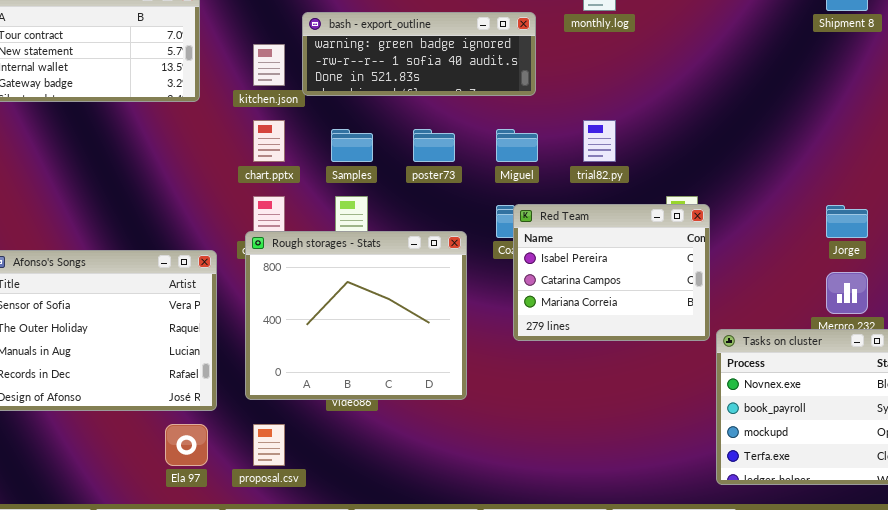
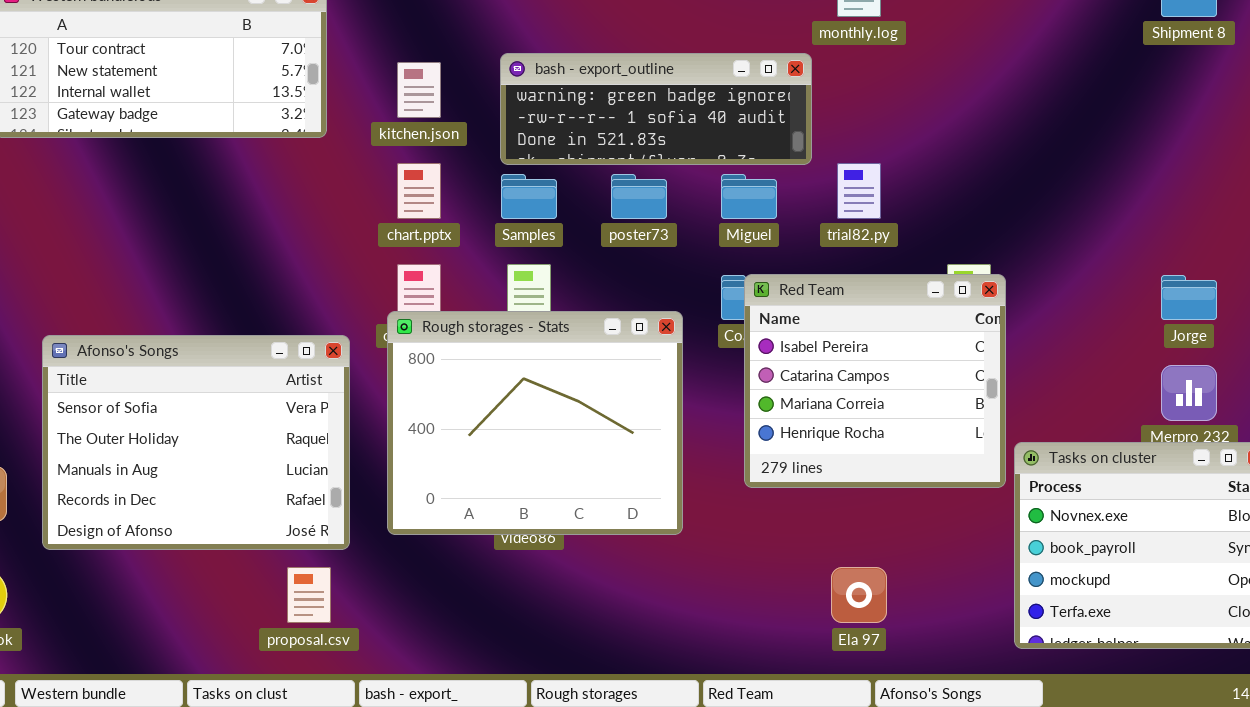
bash - export_outline: [302,12,536,96] -> [500,53,812,165], moved
Red Team: [513,204,710,341] -> [744,274,1006,488], resized
Ela 97: [165,424,208,466] -> [831,567,887,623], moved
proposal.csv: [253,424,285,466] -> [287,567,331,623], moved

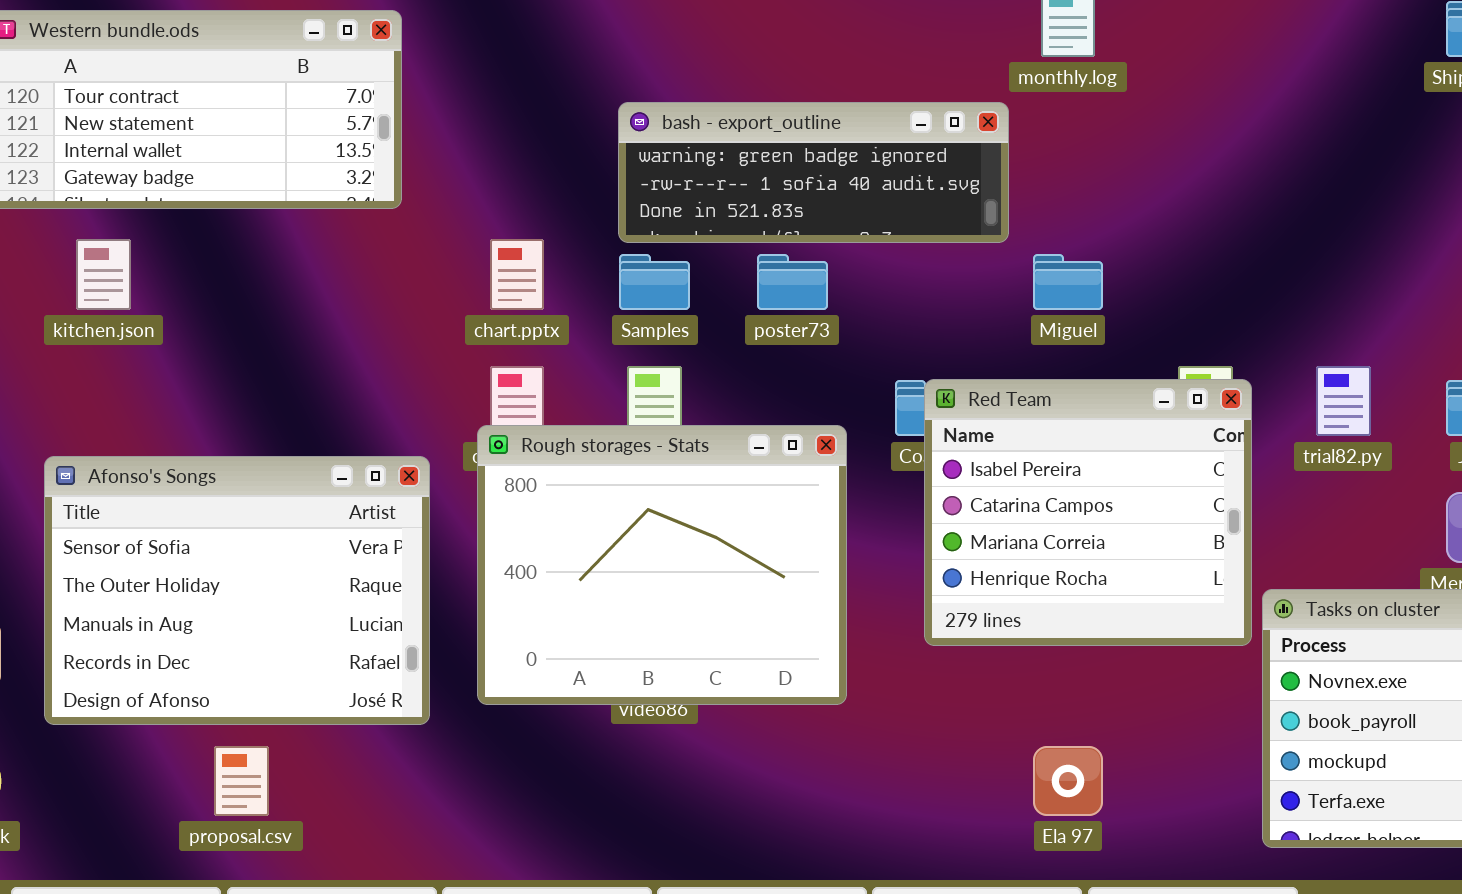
kitchen.json: [397,62,441,118] -> [76,239,131,310], moved
trial82.py: [837,163,881,219] -> [1316,366,1371,436], moved
Miguel: [721,174,777,219] -> [1033,254,1103,310], moved
proposal.csv: [287,567,331,623] -> [214,746,269,816], moved

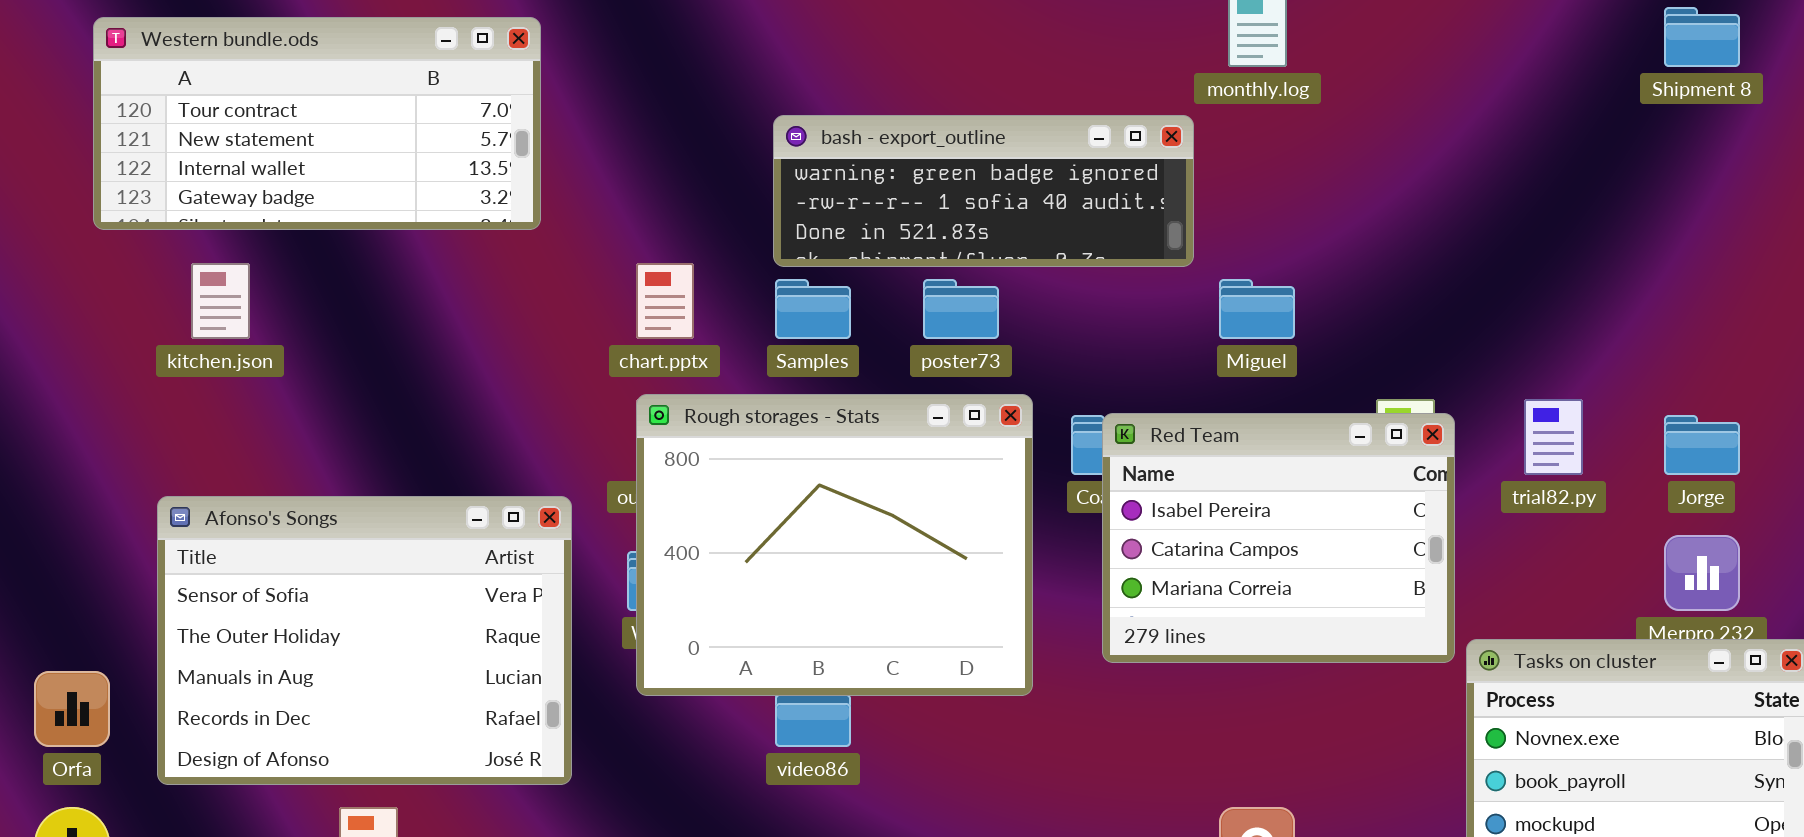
Red Team: [924,379,1252,646] -> [1102,413,1455,663], resized
Rough storages - Stats: [477,425,847,705] -> [636,394,1033,696], moved

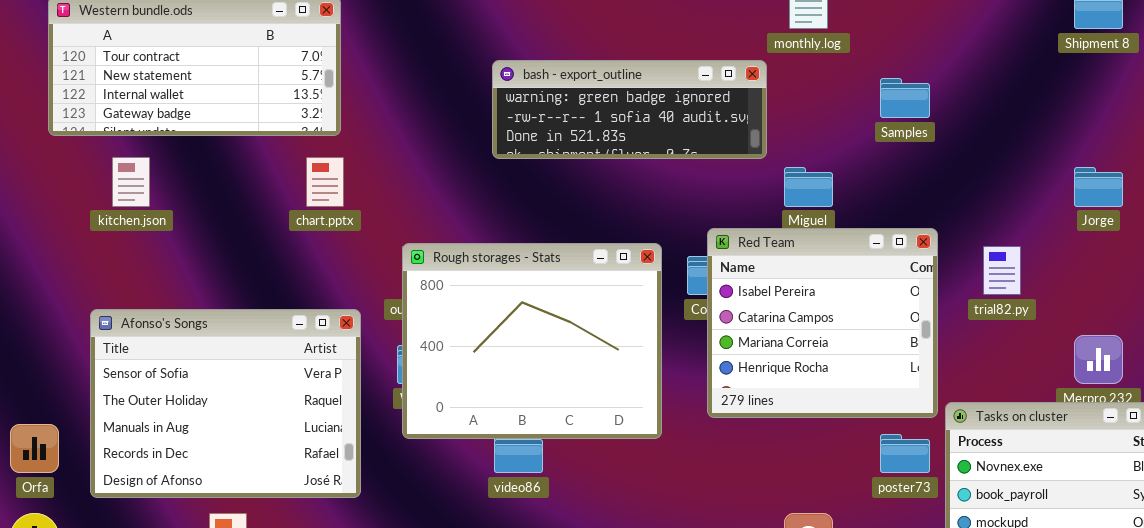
chart.pptx: [636,263,694,339] -> [306,157,344,207], moved
Samples: [775,279,851,339] -> [880,78,930,118], moved
poster73: [923,279,999,339] -> [880,434,930,473], moved
Red Team: [1102,413,1455,663] -> [707,228,938,418], resized
Jorge: [1664,415,1740,475] -> [1074,167,1123,207], moved

